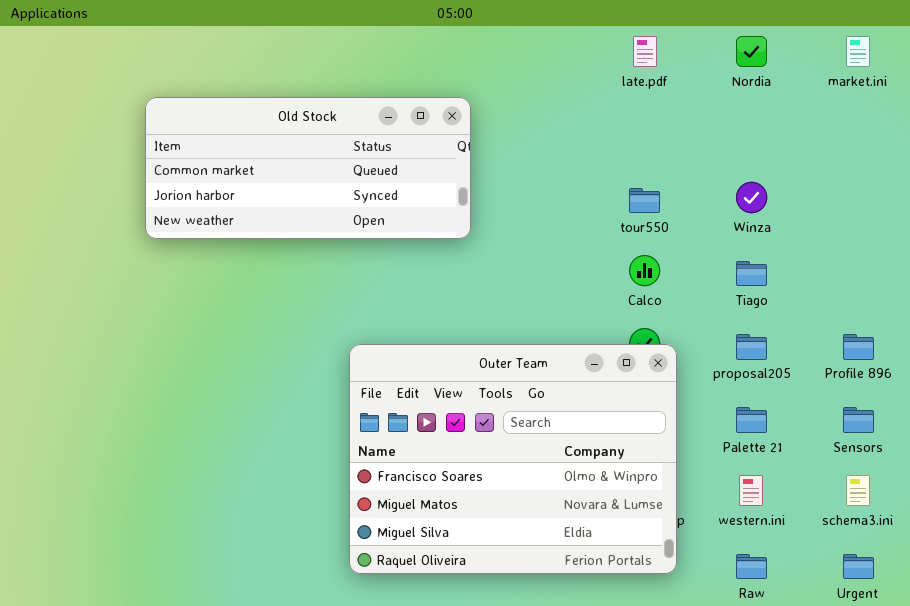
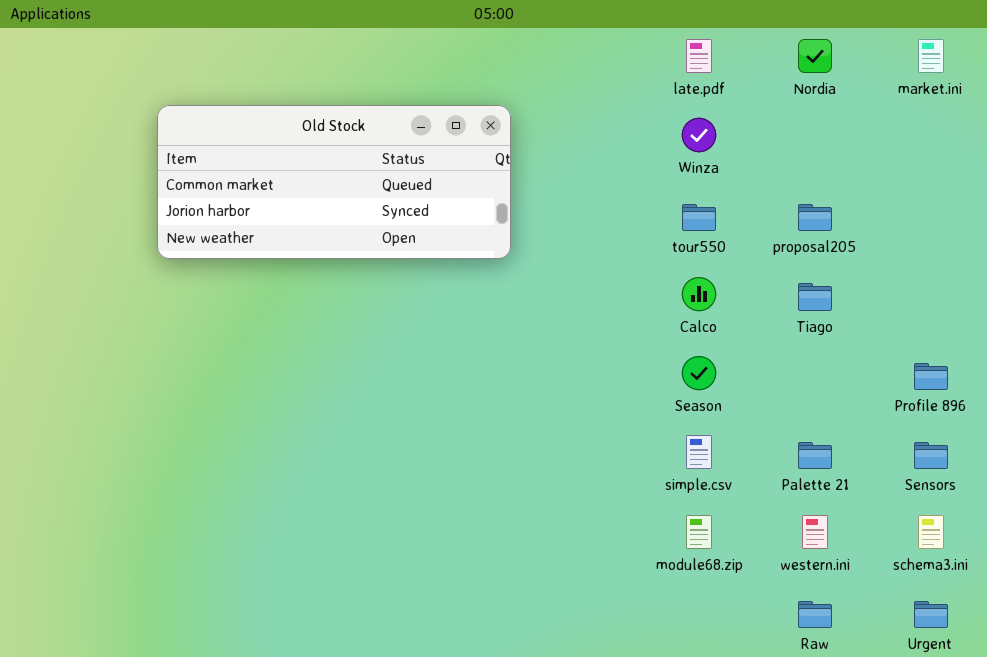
Winza: [736,182,767,213] -> [682,118,716,152], moved
proposal205: [736,334,767,360] -> [798,204,832,231], moved
Outer Team: [349,344,677,574] -> none, closed

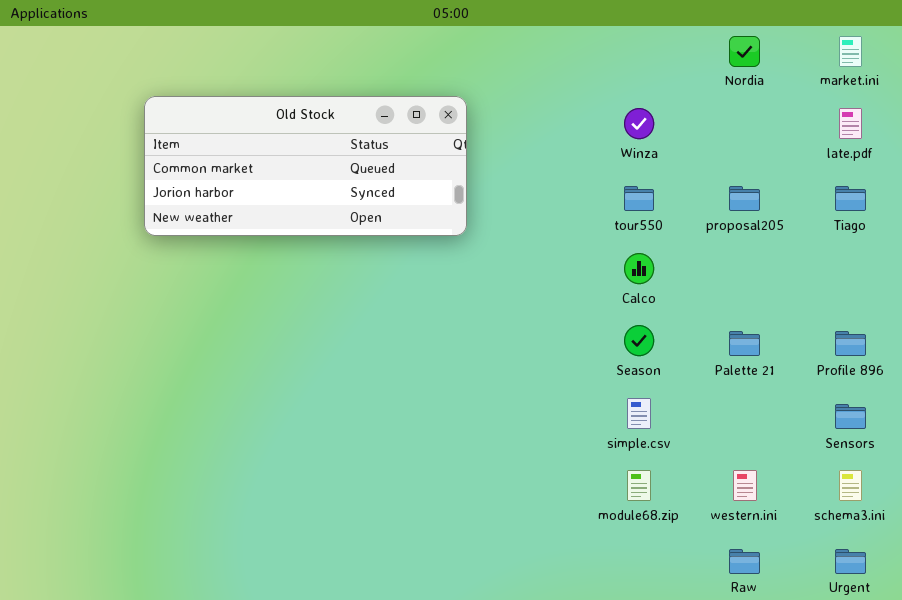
late.pdf: [686,39,712,73] -> [839,108,862,139], moved
Tiago: [798,283,832,311] -> [835,186,866,211], moved
Palette 21: [798,442,832,469] -> [729,331,760,356], moved

